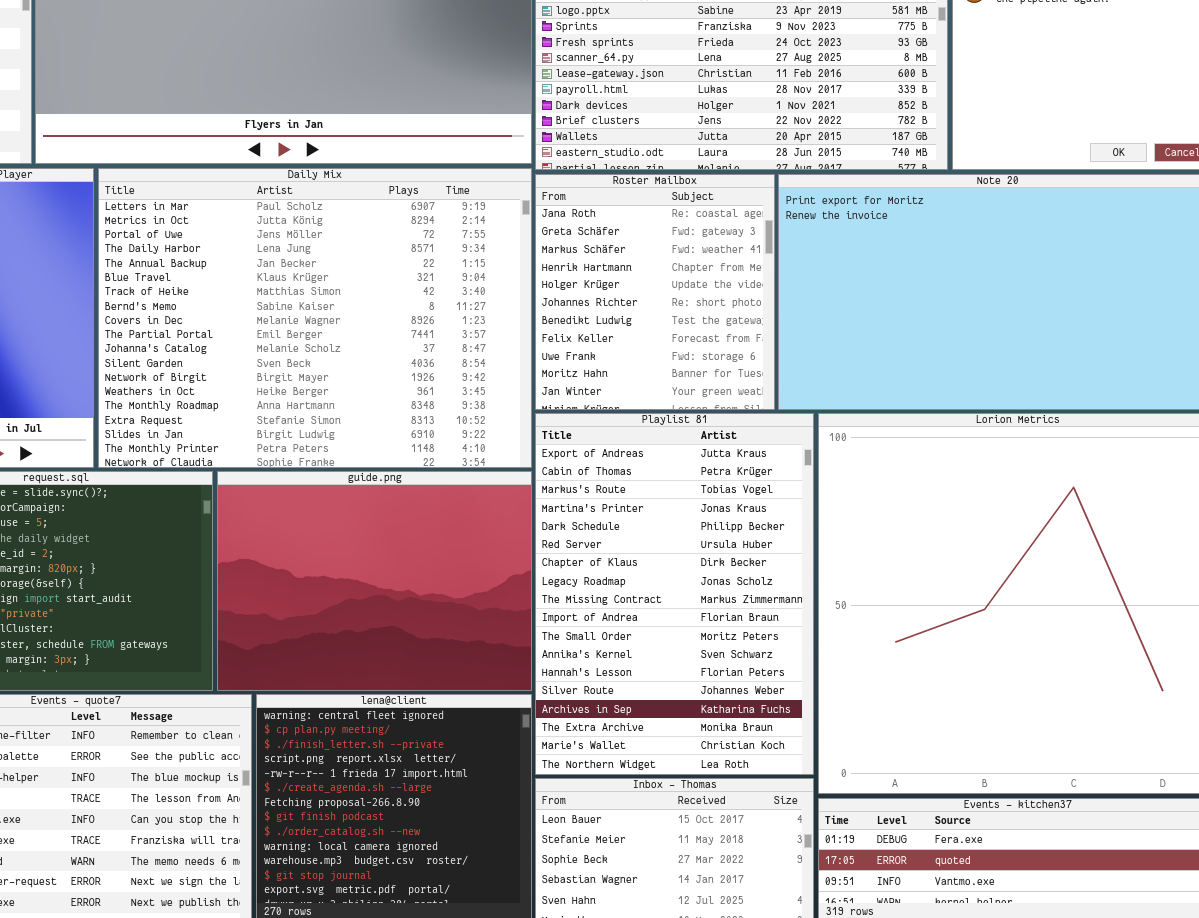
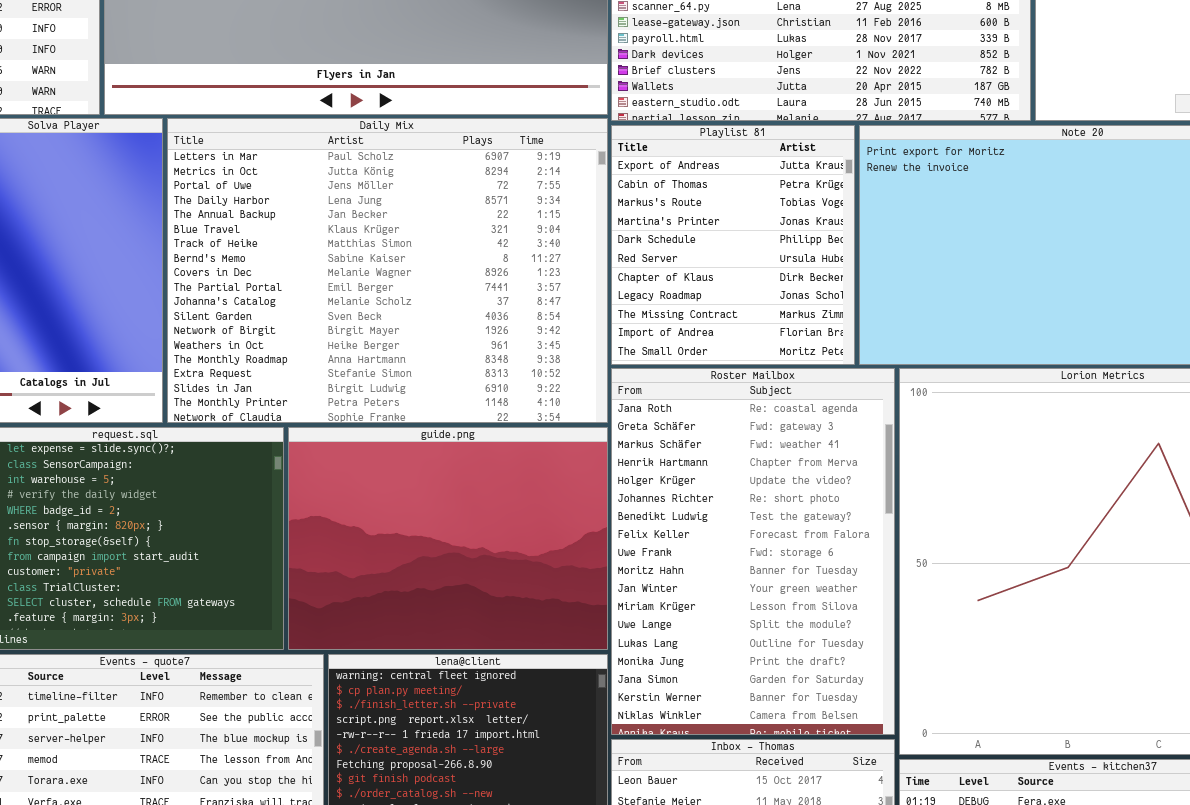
Roster Mailbox: [535,174,775,410] -> [611,368,895,735], moved, resized
Playlist 81: [535,413,814,775] -> [611,125,855,365], moved, resized

